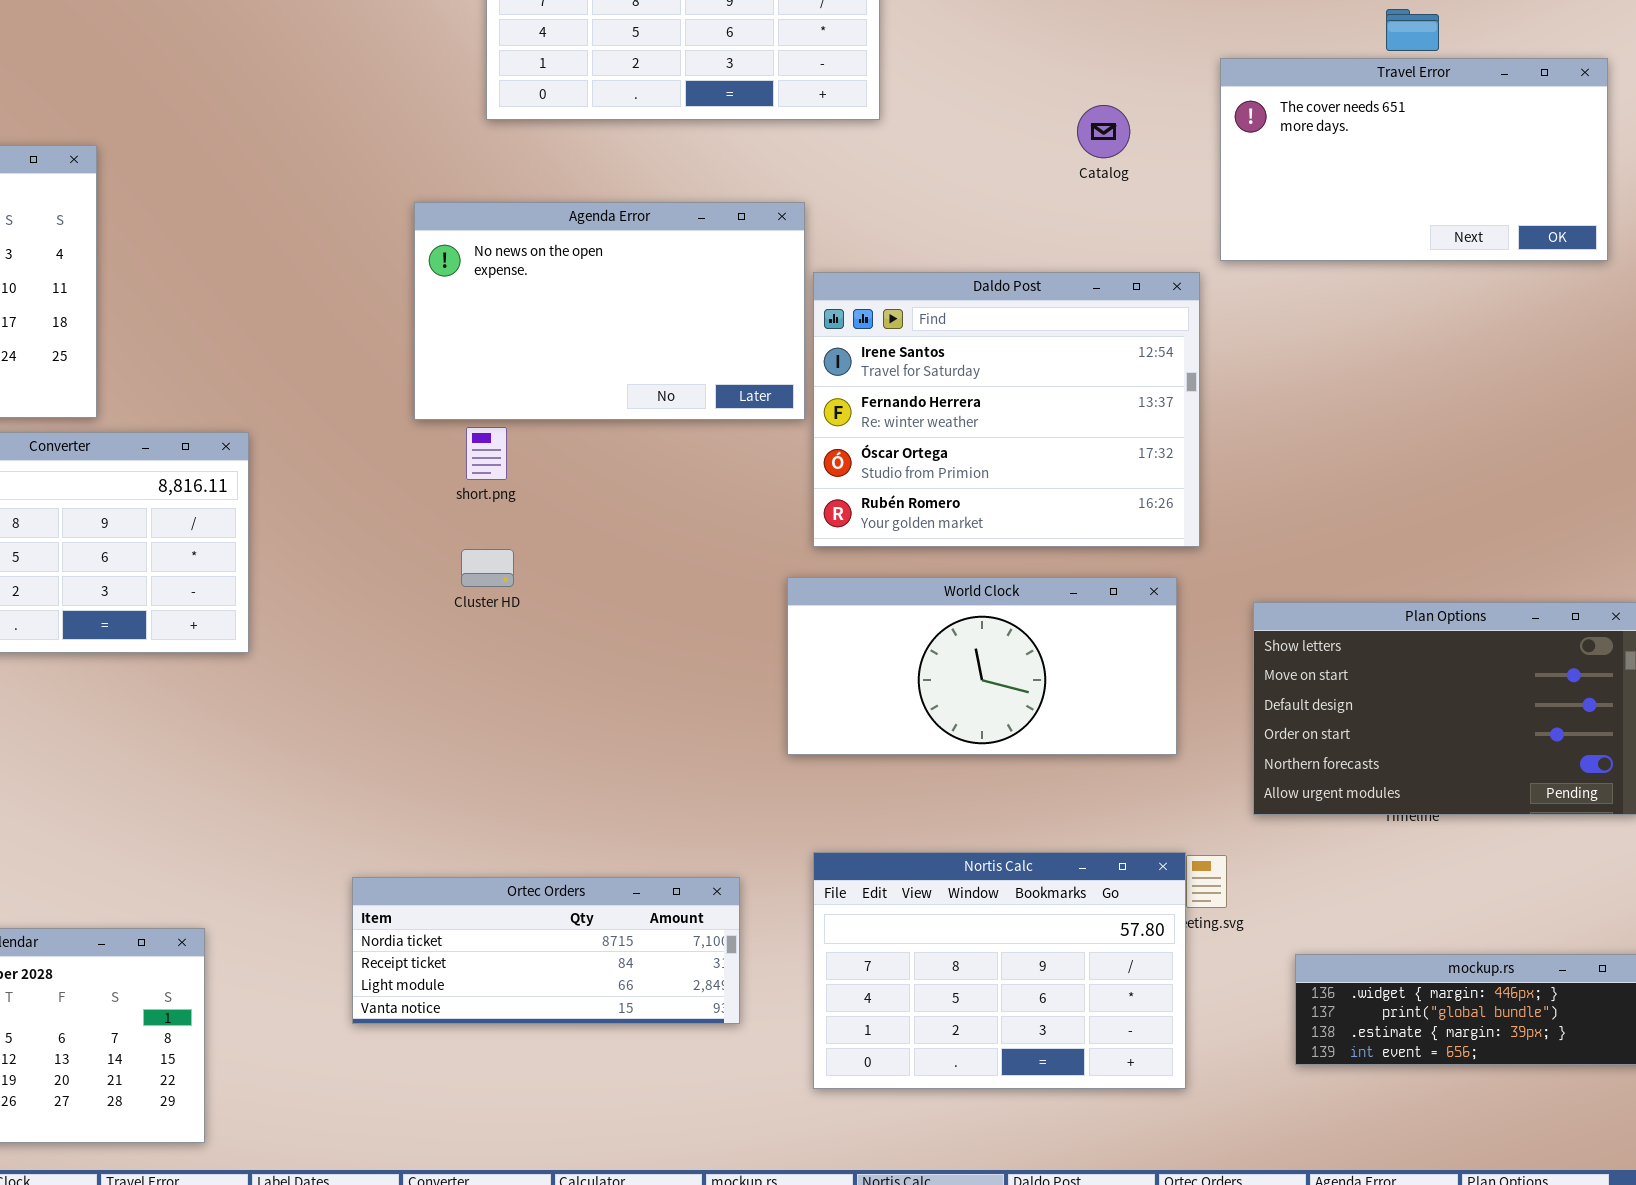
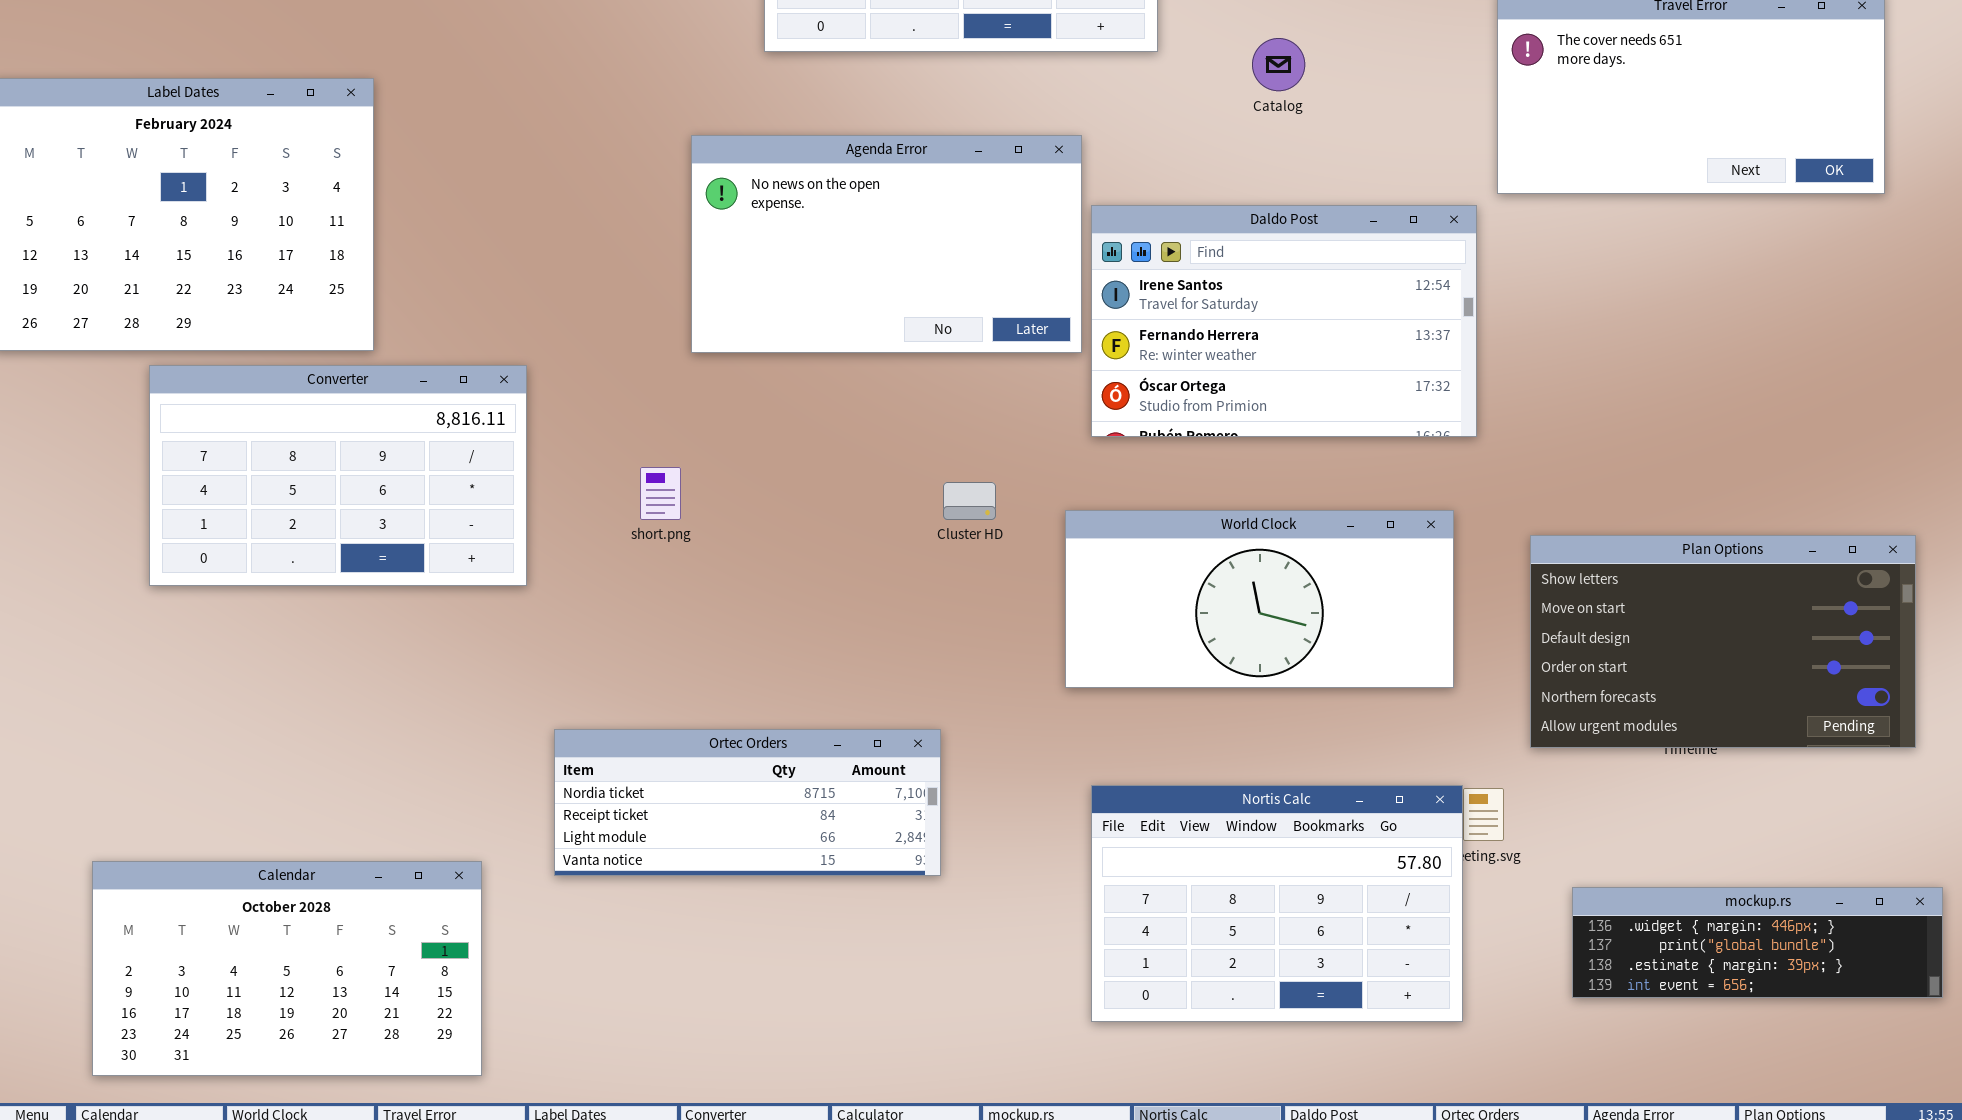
Catalog: [1077,105,1130,158] -> [1252,38,1305,91], moved
Daldo Post: [813,272,1200,547] -> [1091,205,1477,437], resized
short.png: [466,427,507,480] -> [640,467,681,520], moved
Cluster HD: [461,549,514,587] -> [943,482,996,520], moved
Ortec Orders: [352,877,740,1024] -> [554,729,941,876], moved

